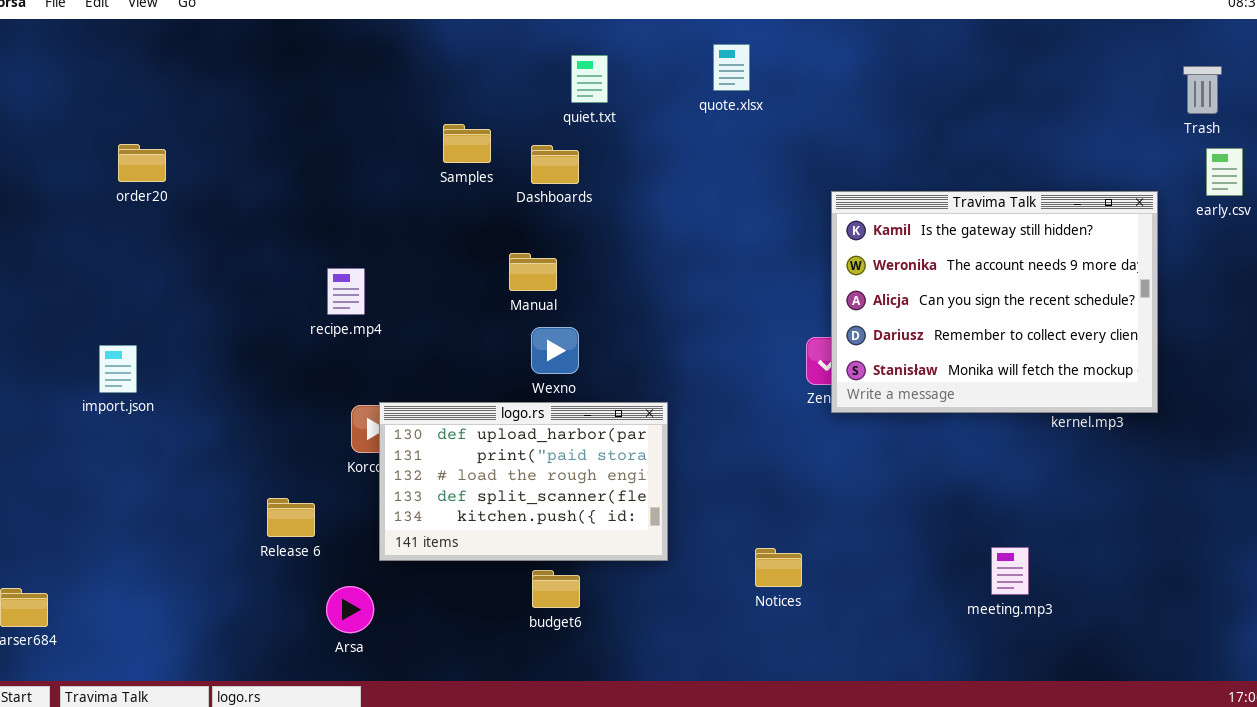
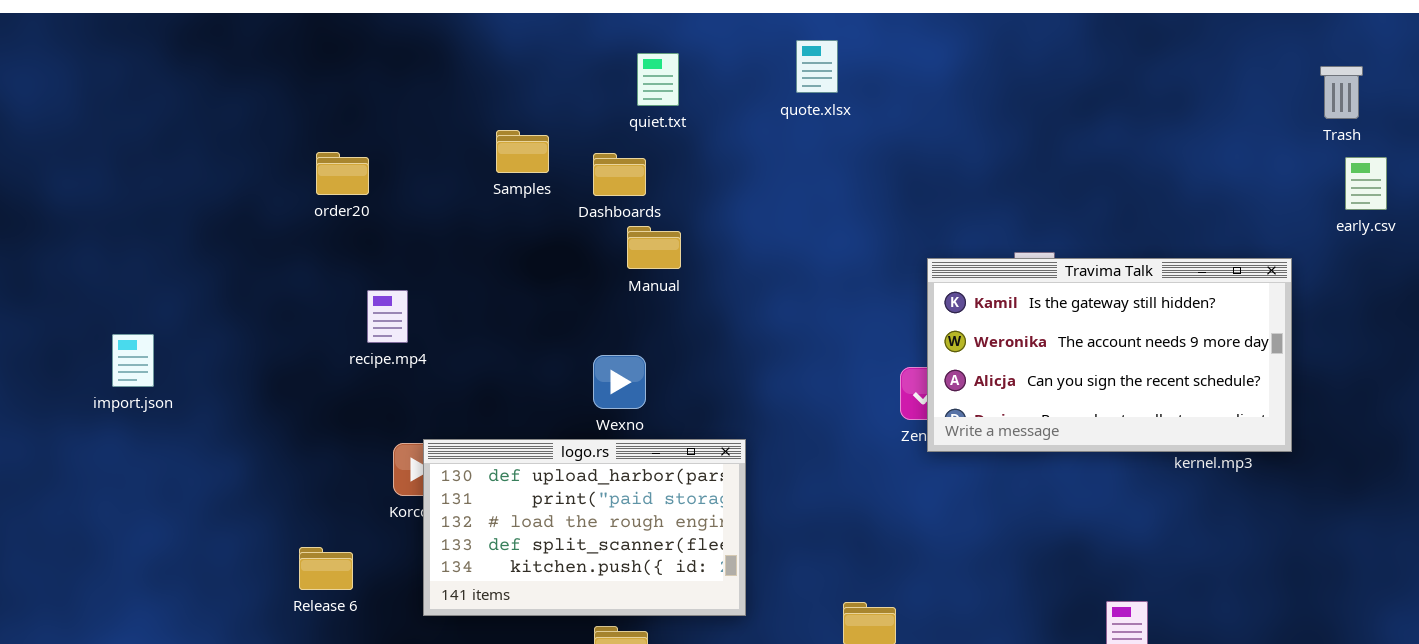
order20: [118,144,166,182] -> [316,152,369,195], moved
Travima Talk: [831,191,1158,413] -> [927,258,1292,452], resized
Manual: [509,253,557,291] -> [627,226,681,269], moved
import.json: [99,345,137,393] -> [112,334,154,387], moved

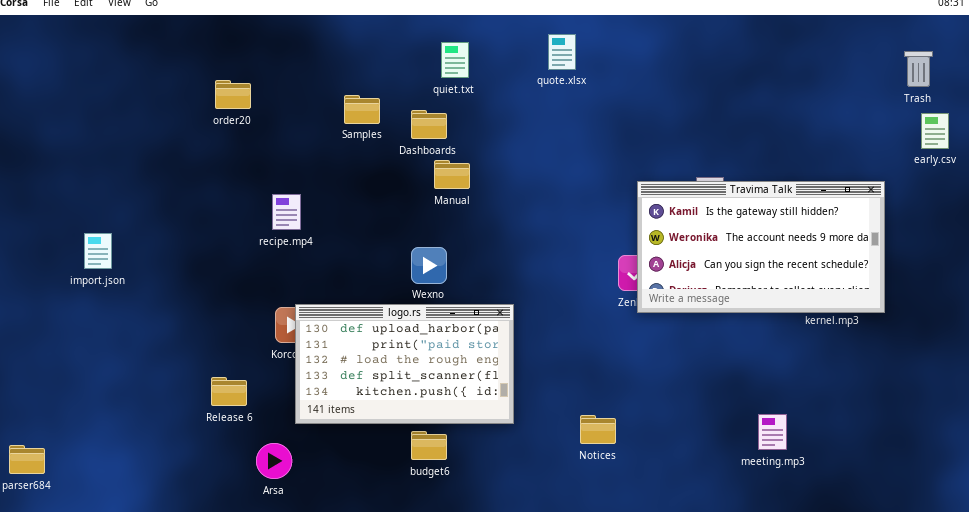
order20: [316,152,369,195] -> [215,80,251,109], moved
recipe.mp4: [367,290,408,343] -> [272,194,301,230], moved

